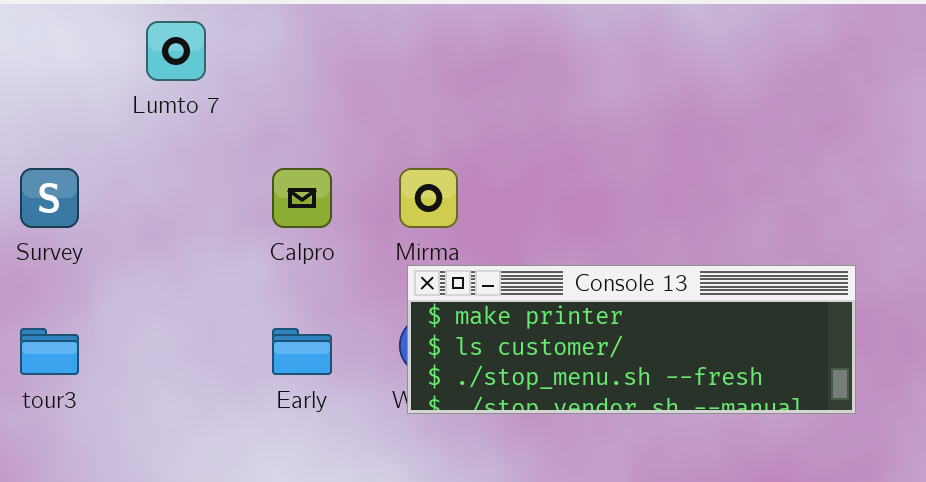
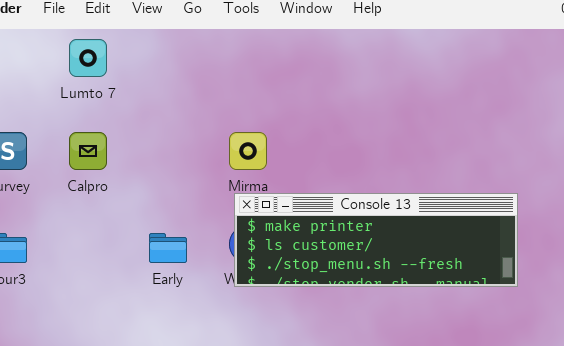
Calpro: [272,168,332,228] -> [69,132,107,170], moved

